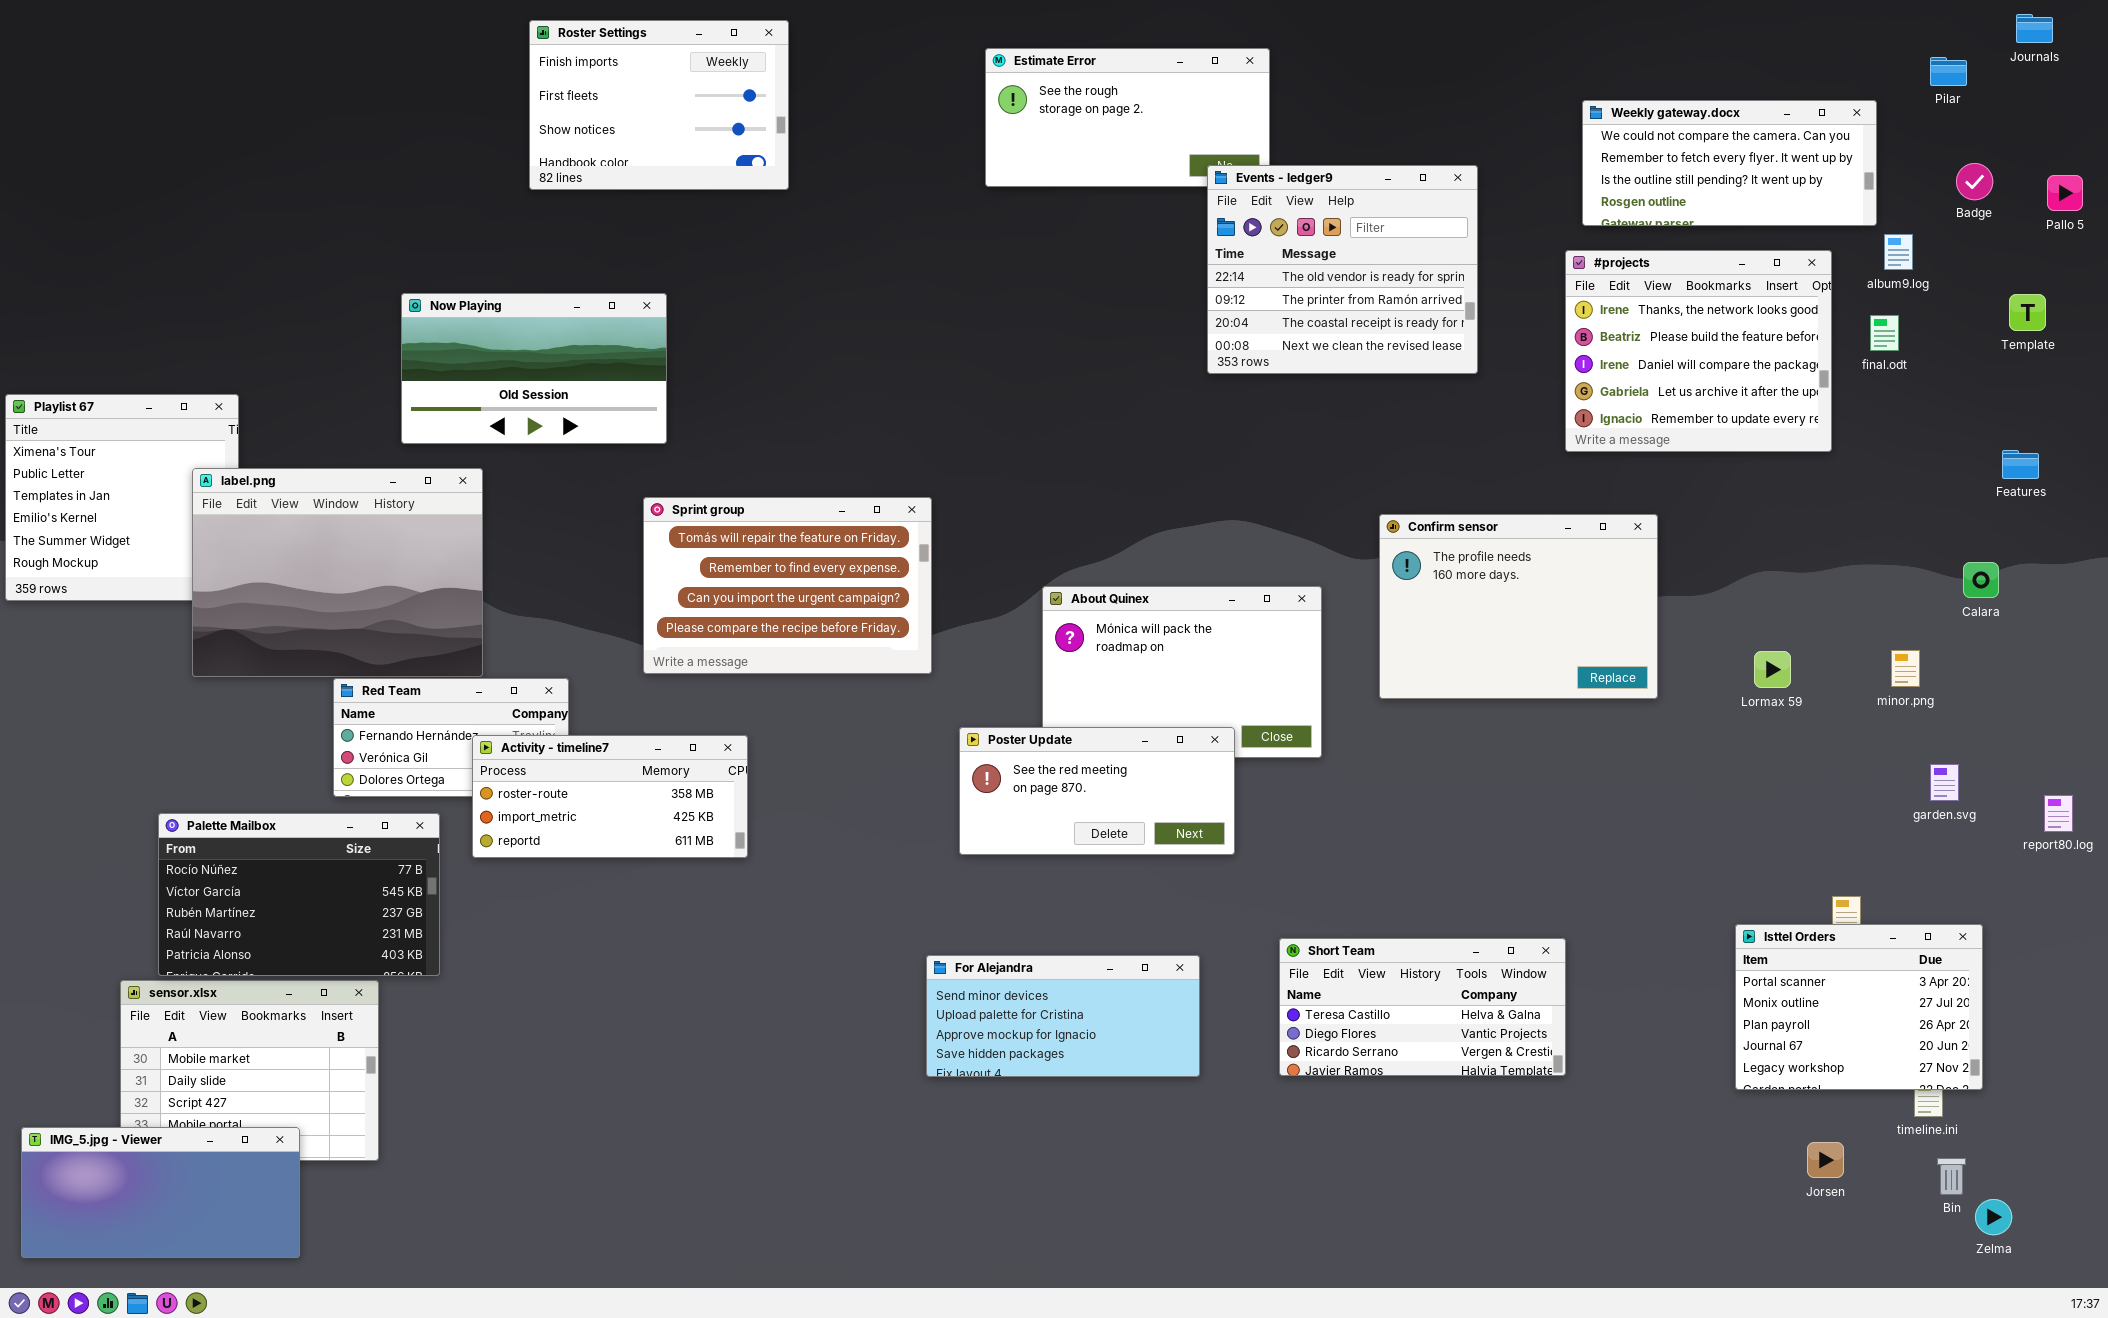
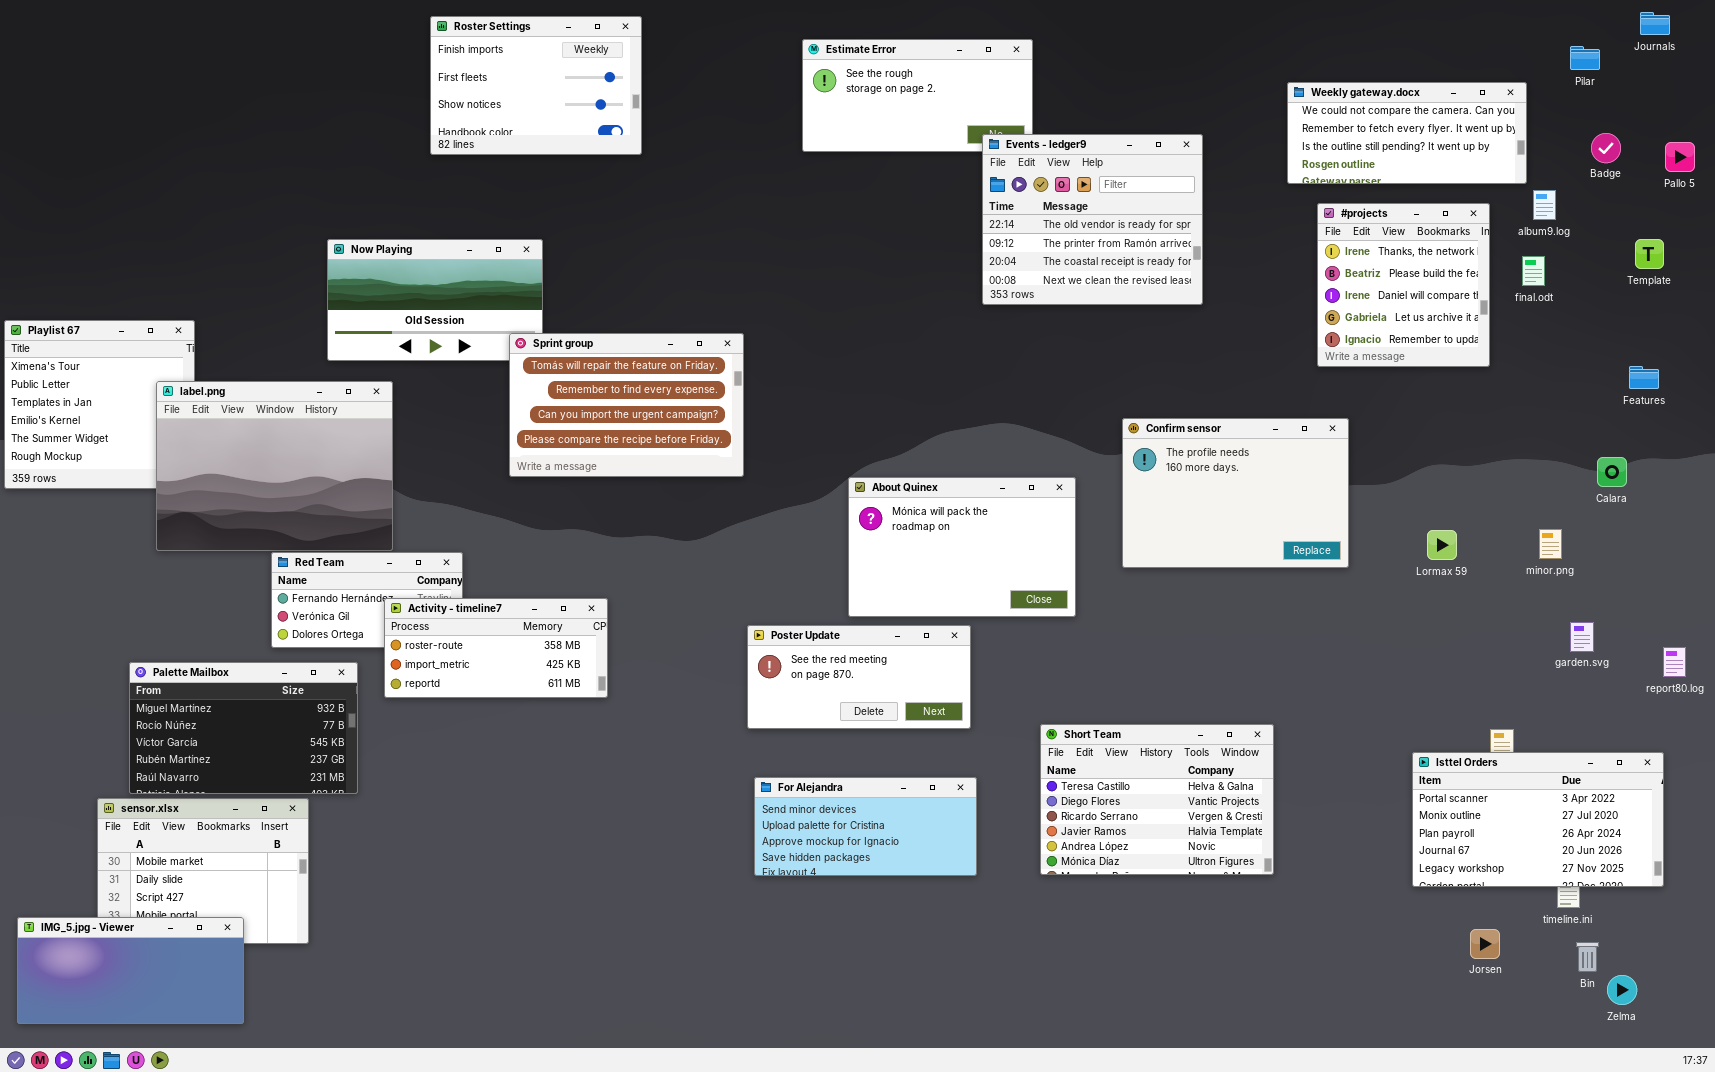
#projects: [1565,250,1832,452] -> [1317,203,1490,367], resized
Sprint group: [643,497,932,674] -> [509,333,744,477], moved
Poster Update: [959,727,1235,855] -> [747,625,971,729], moved
Palette Mailbox: [158,813,440,976] -> [129,662,358,794], scrolled up 1 row
Isttel Orders: [1735,924,1983,1090] -> [1412,752,1664,887], resized
Short Team: [1279,938,1566,1076] -> [1040,724,1274,875], resized

